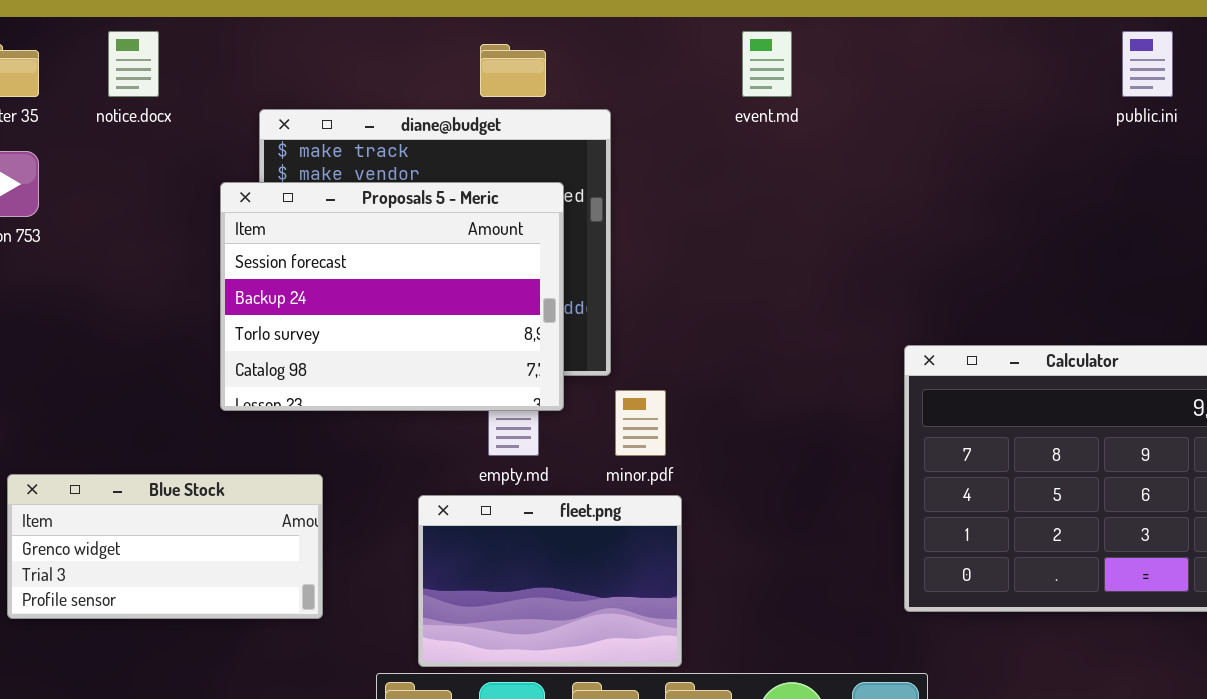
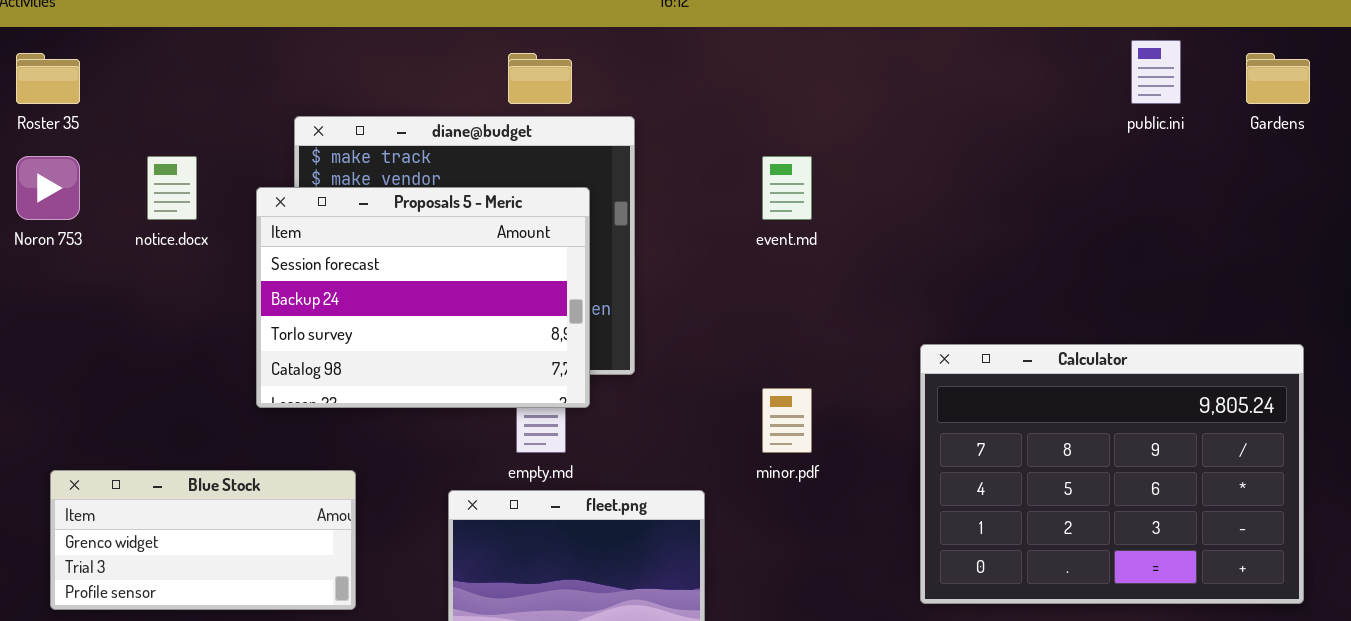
notice.docx: [108,31,159,97] -> [147,156,197,220], moved
event.md: [742,31,792,97] -> [762,156,812,220], moved
minor.pdf: [615,390,666,456] -> [762,388,812,453], moved

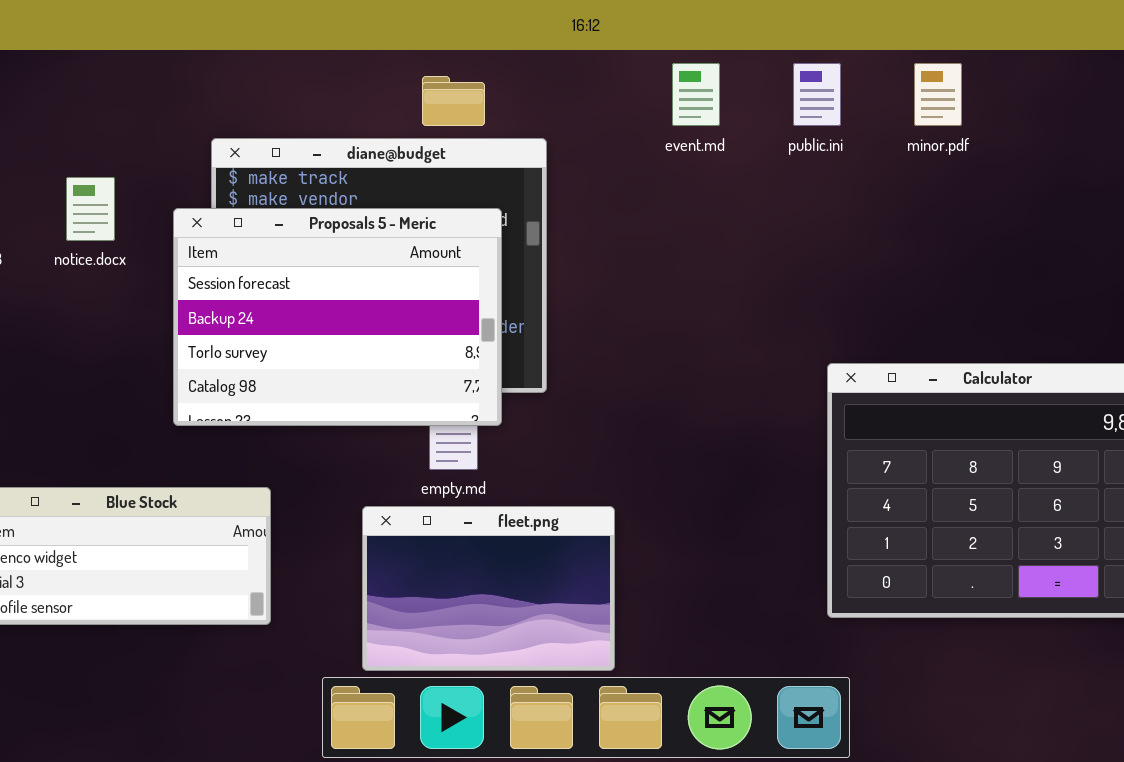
public.ini: [1131,40,1181,104] -> [793,63,841,126], moved
event.md: [762,156,812,220] -> [672,63,720,126], moved
minor.pdf: [762,388,812,453] -> [914,63,962,126], moved

